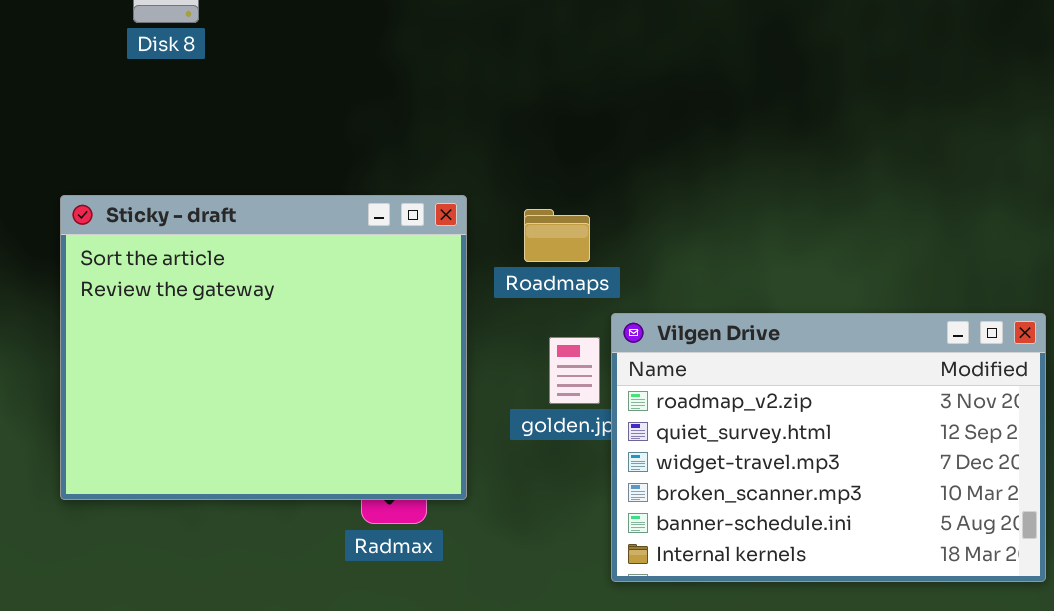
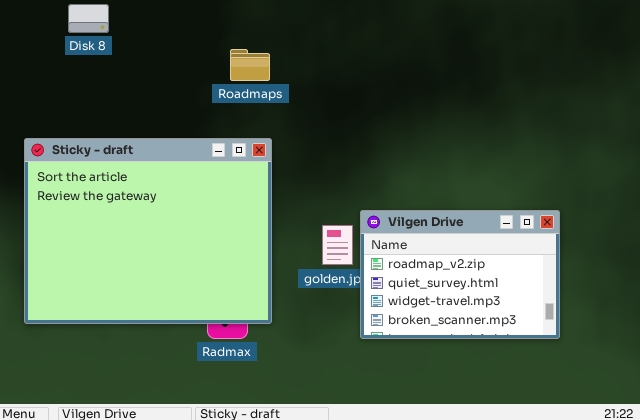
Roadmaps: [524,209,590,262] -> [230,49,270,81], moved
Vilgen Drive: [611,313,1046,582] -> [360,210,560,339], resized

